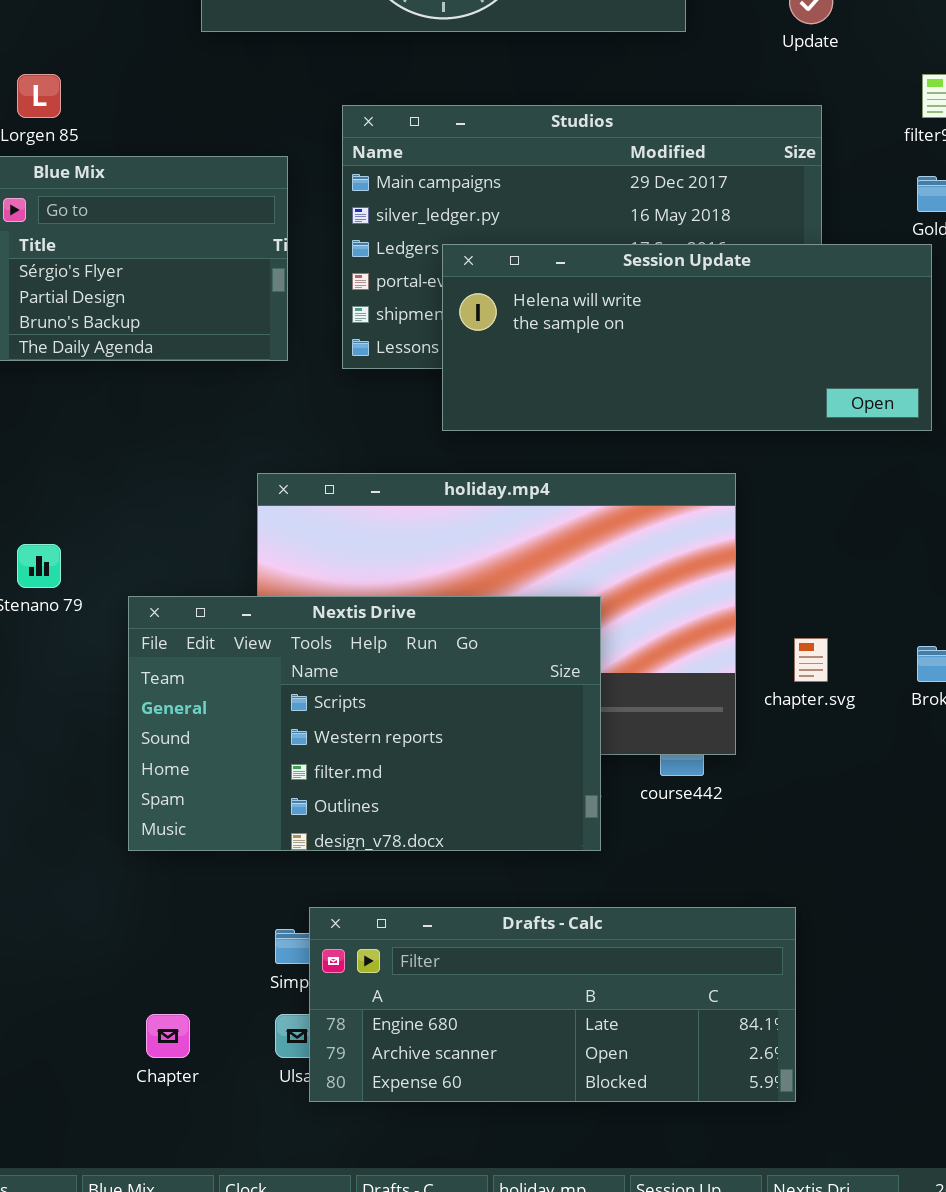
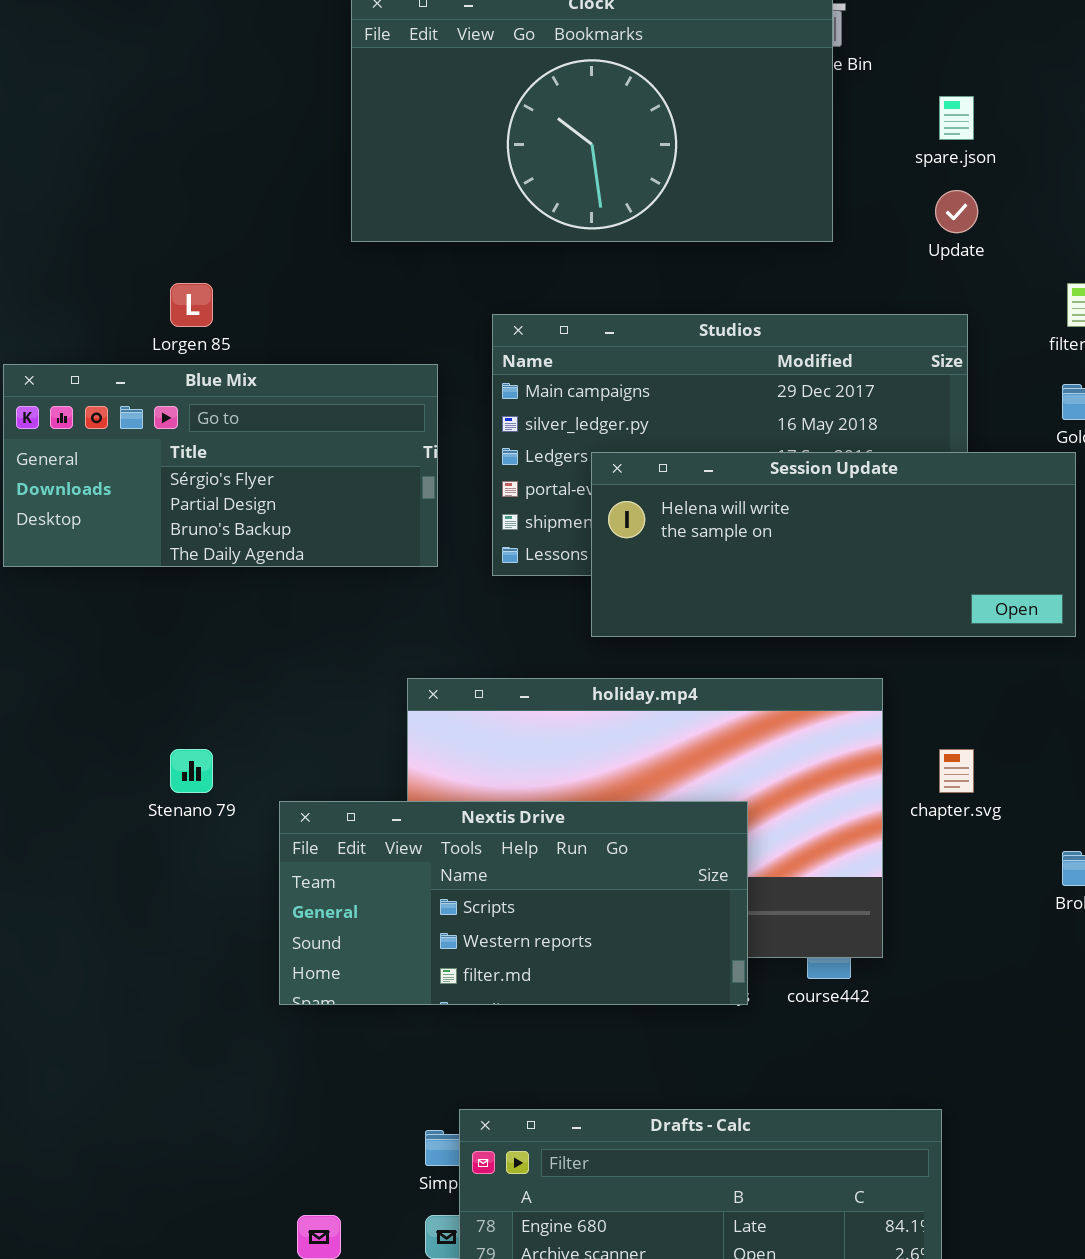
Nextis Drive: [128,596,601,851] -> [279,801,748,1005], resized
chapter.svg: [794,638,828,682] -> [939,749,974,793], moved

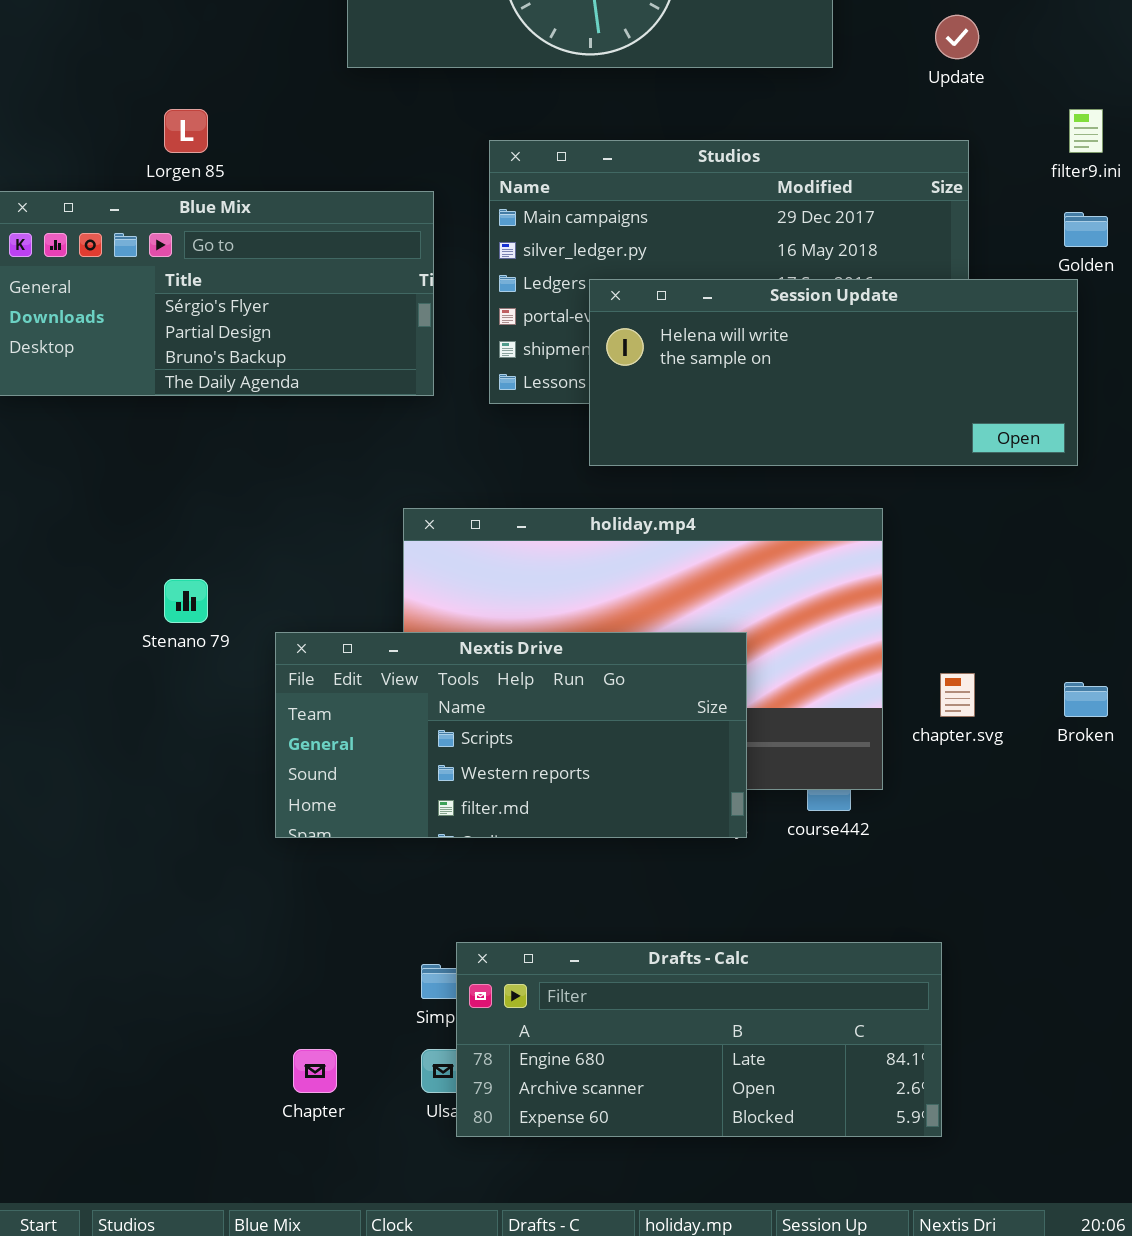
chapter.svg: [939,749,974,793] -> [940,673,975,717], moved

